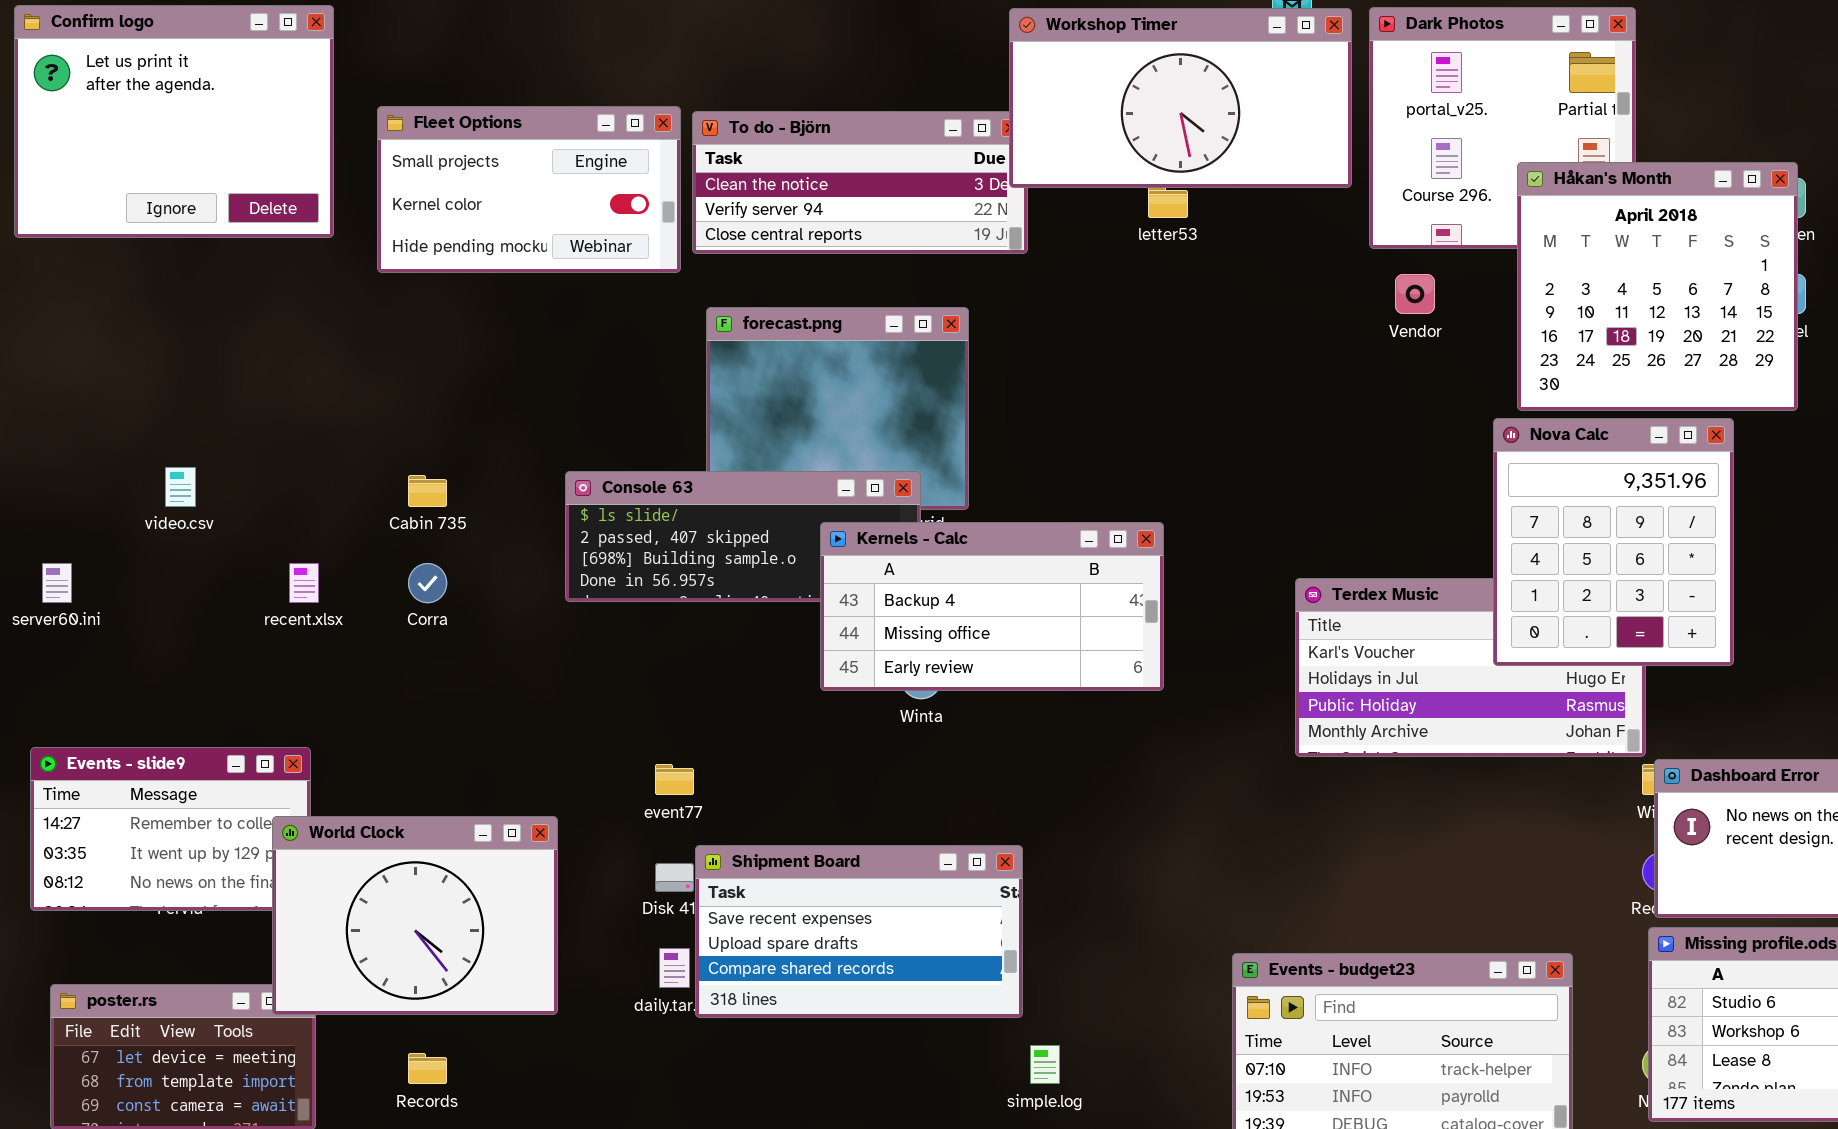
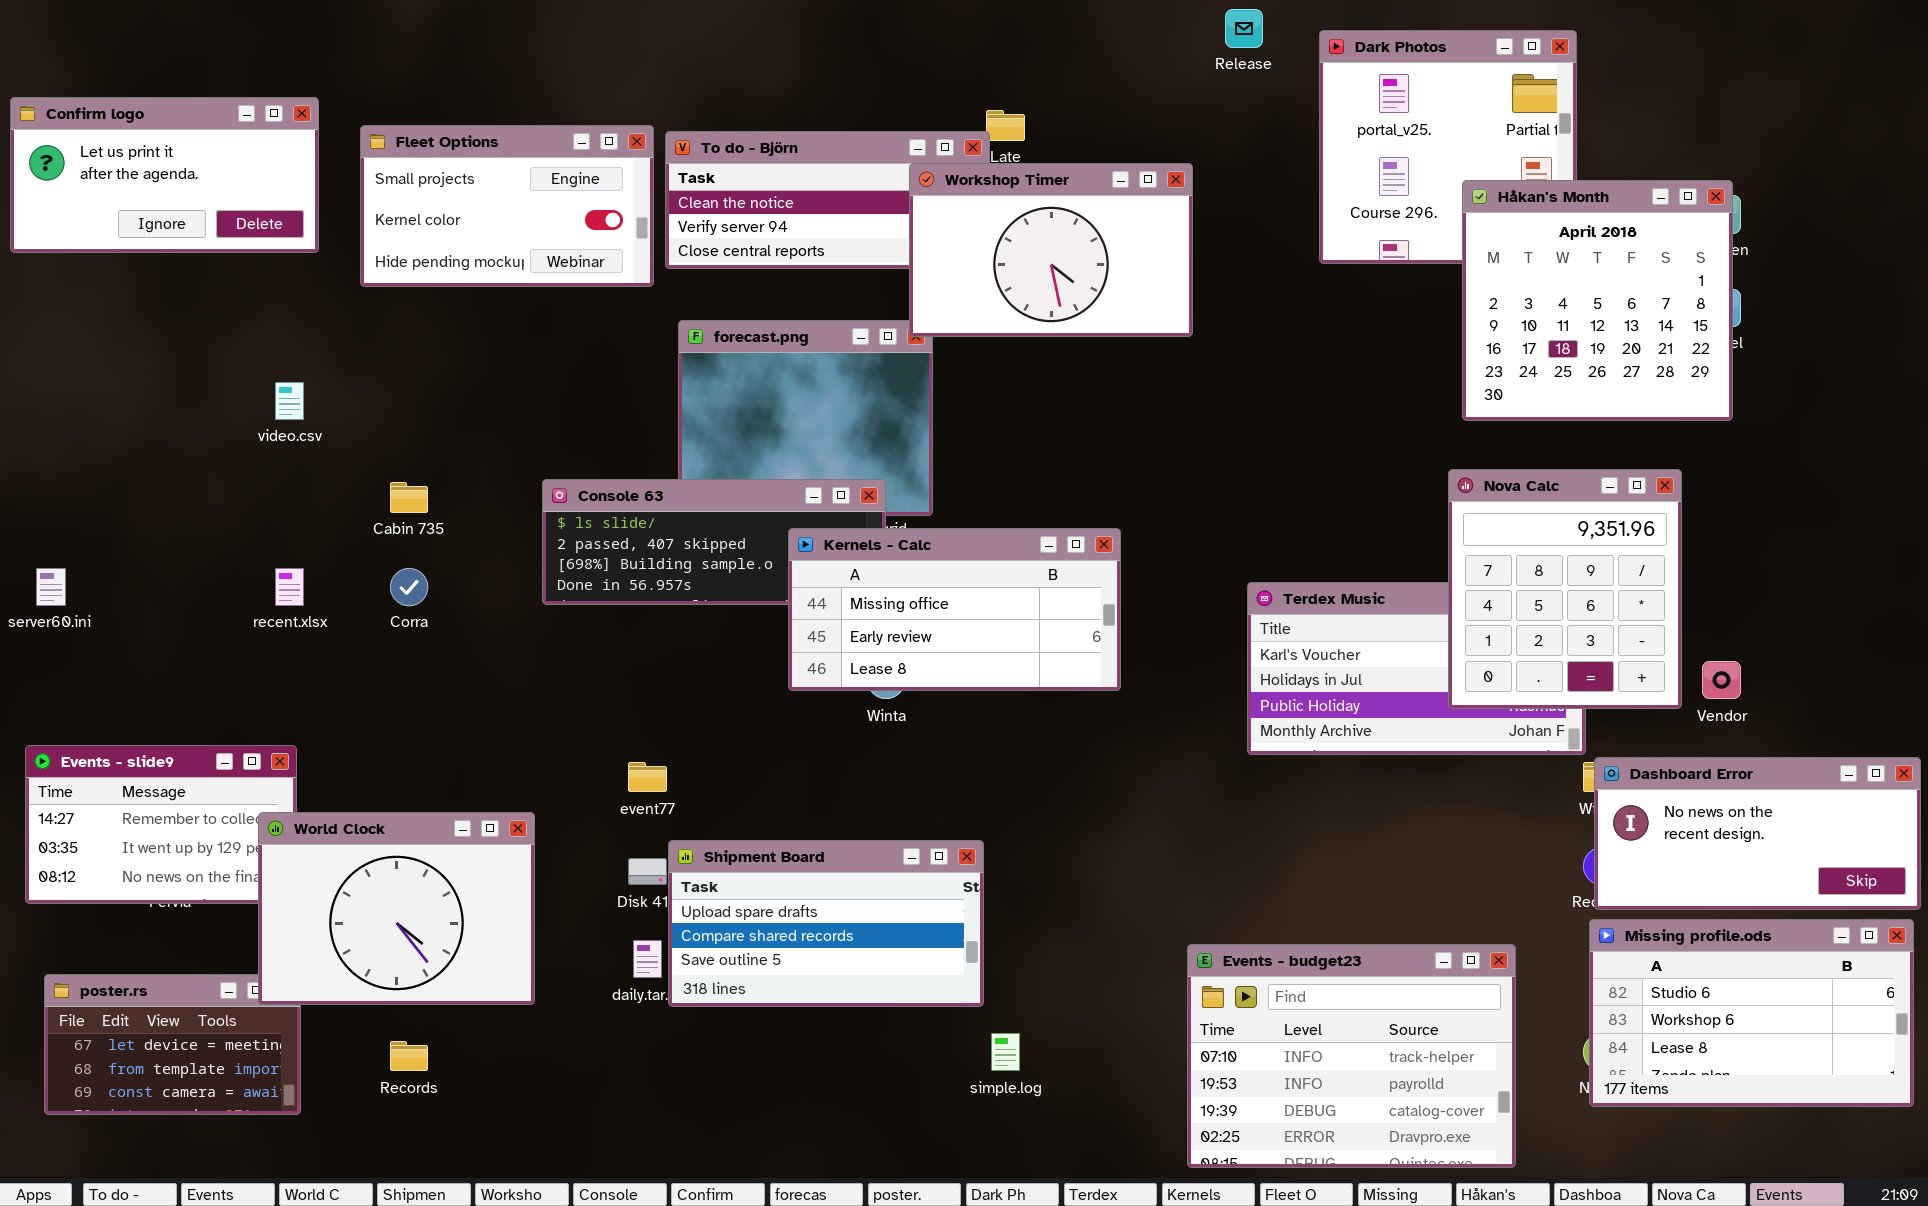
Confirm logo: [14,5,334,238] -> [10,97,319,253], resized
Workshop Timer: [1009,8,1352,188] -> [909,163,1193,337], moved, resized
Vendor: [1395,274,1435,314] -> [1702,661,1741,699], moved
Nova Calc: [1493,418,1734,666] -> [1448,469,1682,709], moved
video.csv: [165,467,196,507] -> [275,382,304,420], moved
Kernels - Calc: [820,522,1164,691] -> [788,528,1121,691], scrolled down 1 row
Shipment Board: [695,845,1023,1018] -> [668,840,984,1007], scrolled down 1 row

